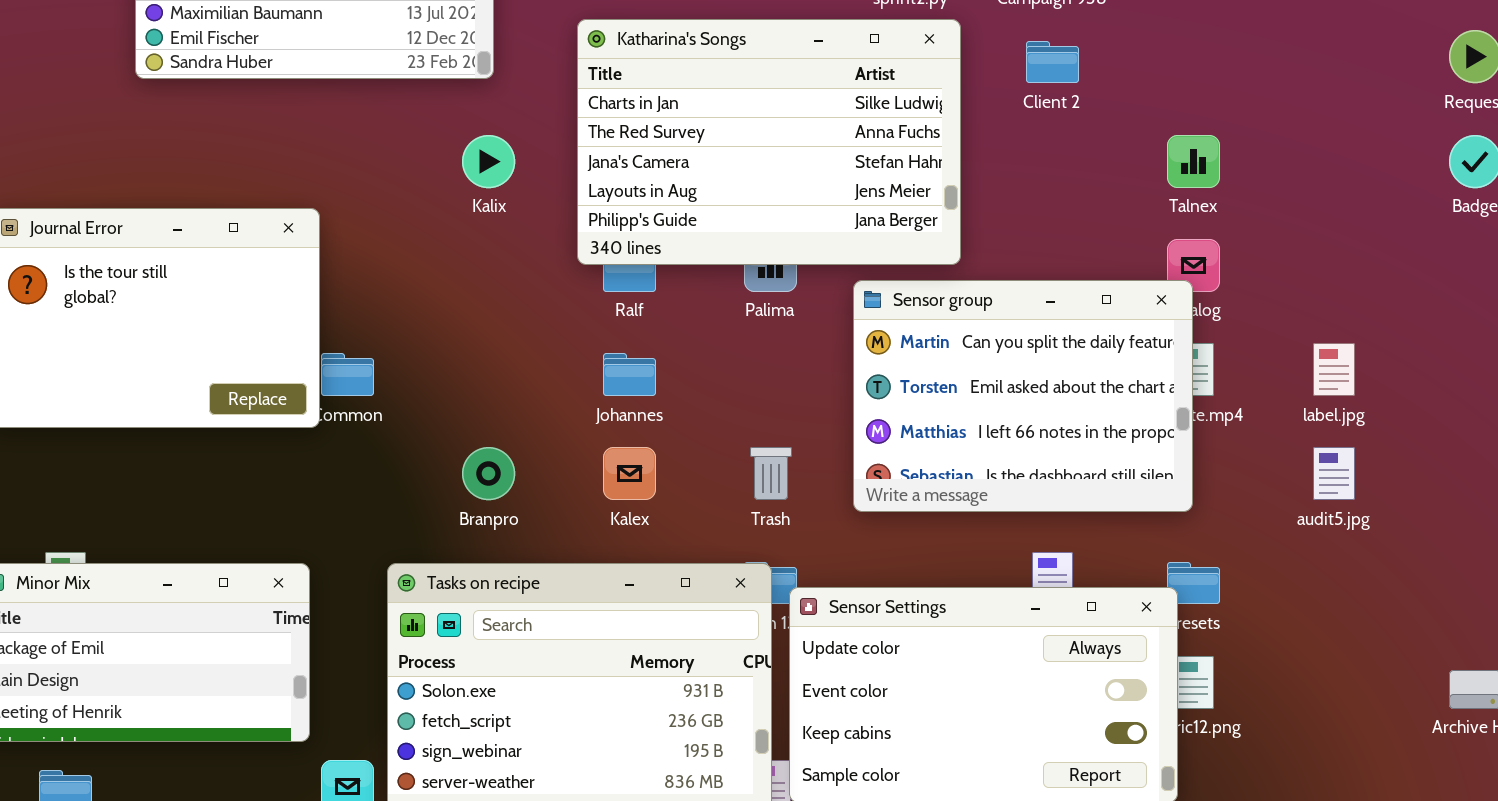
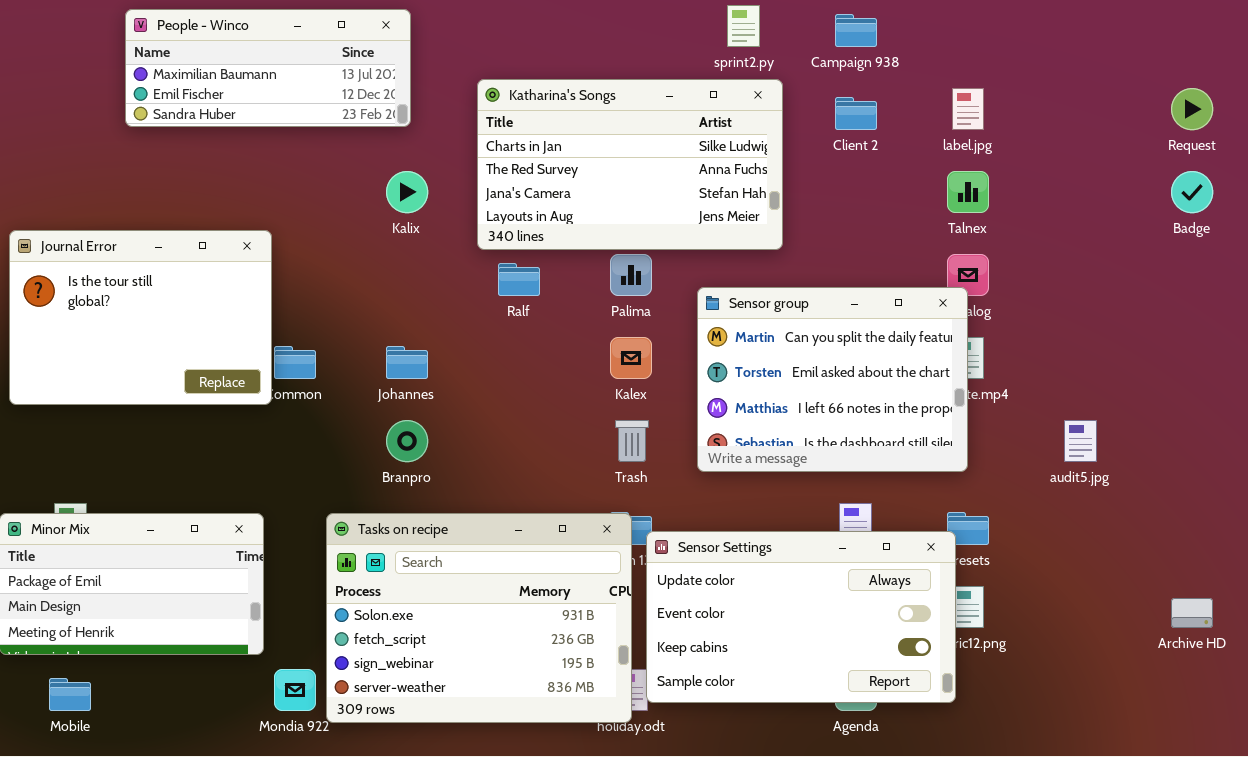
Katharina's Songs: [577,19,961,265] -> [477,79,783,250], resized
label.jpg: [1313,343,1355,396] -> [952,88,984,130], moved
Johannes: [603,353,656,396] -> [386,346,428,379], moved
Kalex: [603,447,656,500] -> [610,337,652,379], moved

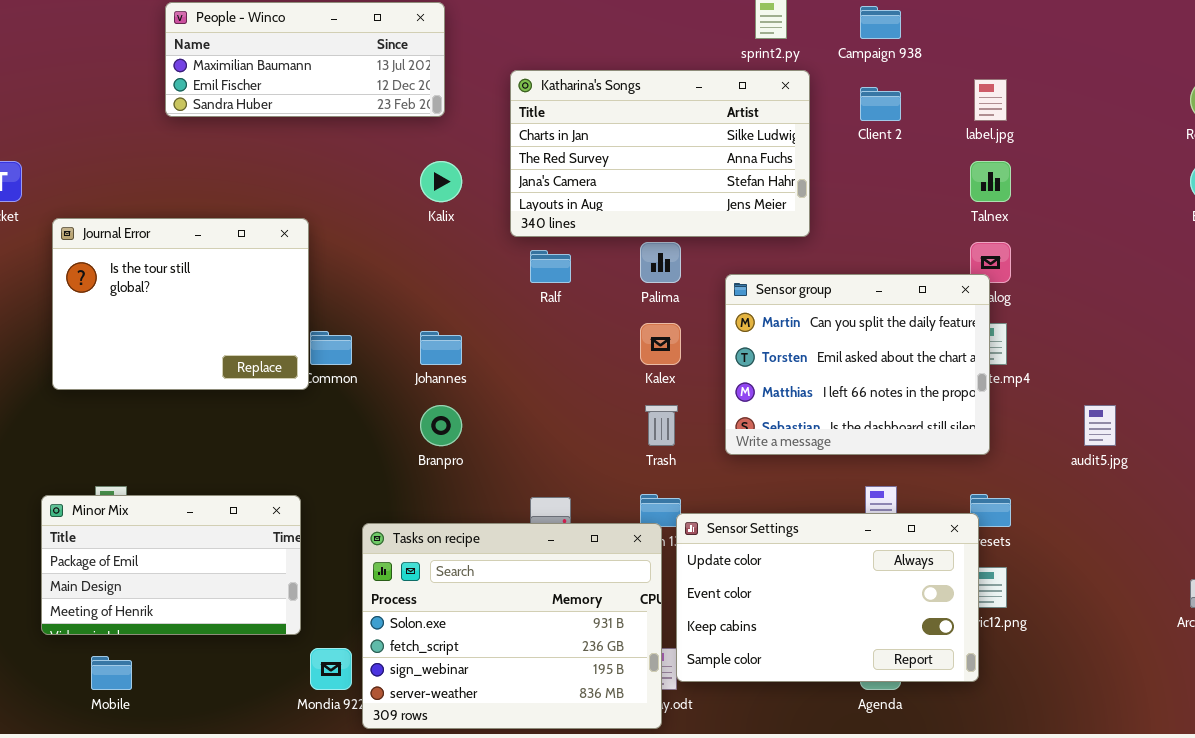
Tasks on recipe: [326,513,632,723] -> [362,523,662,729], moved

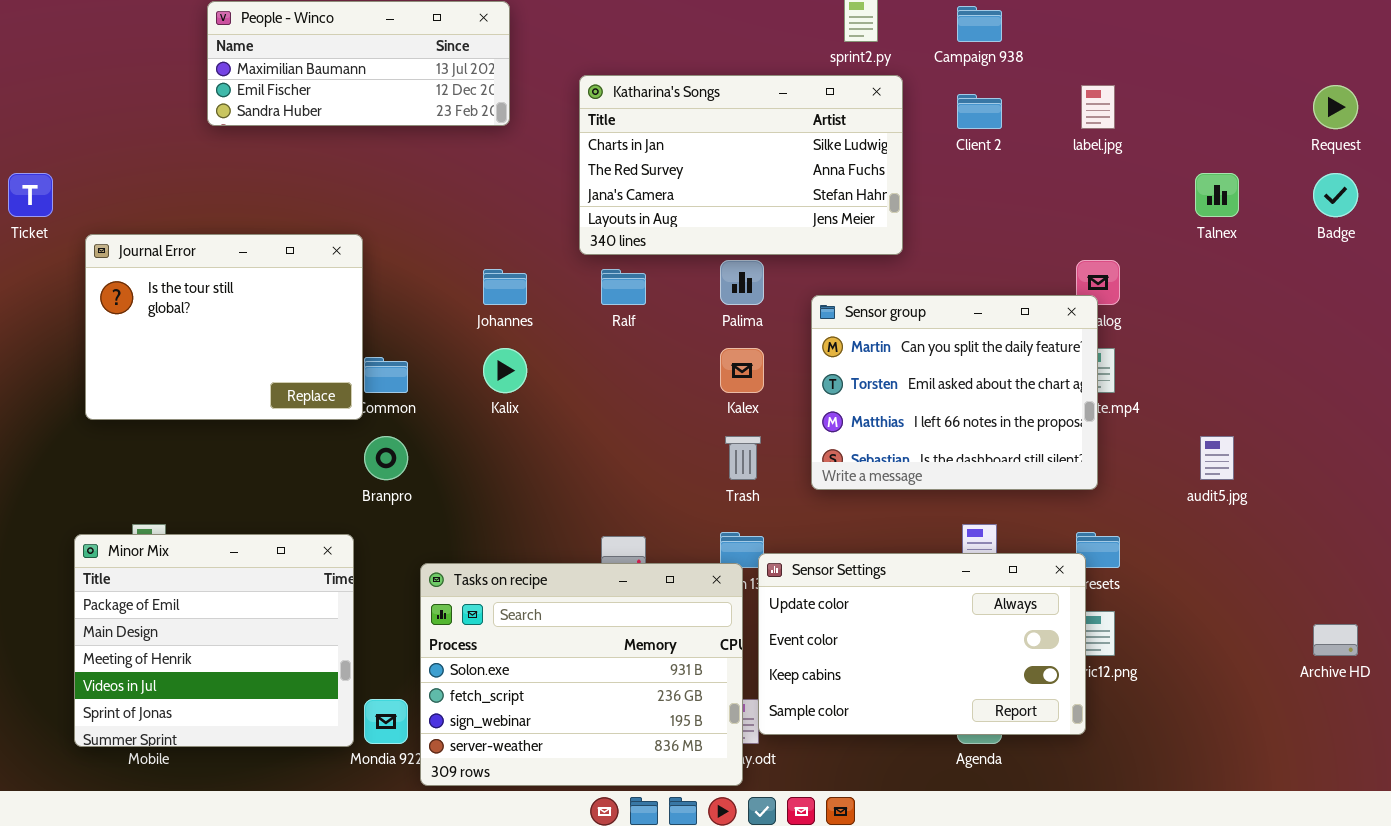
Kalix: [420,161,462,202] -> [483,348,527,393], moved
Talnex: [970,161,1011,202] -> [1195,173,1239,217], moved
Johannes: [420,331,462,365] -> [483,269,527,305], moved
Branpro: [420,405,462,446] -> [364,436,408,480], moved
Minor Mix: [41,495,301,635] -> [74,534,354,747], resized

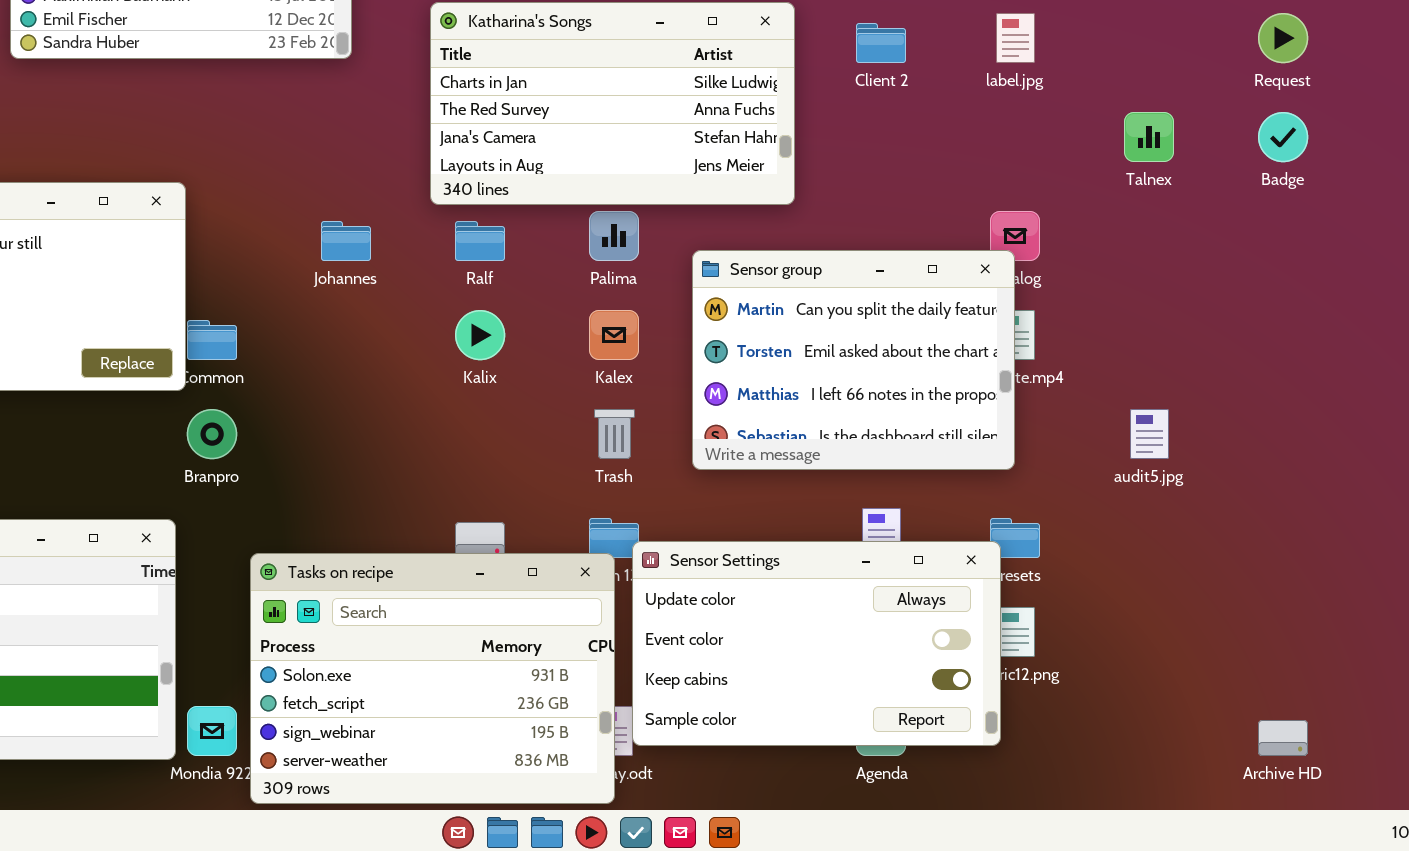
Kalix: [483,348,527,393] -> [455,310,505,360], moved
Archive HD: [1313,624,1358,656] -> [1258,720,1308,756], moved

